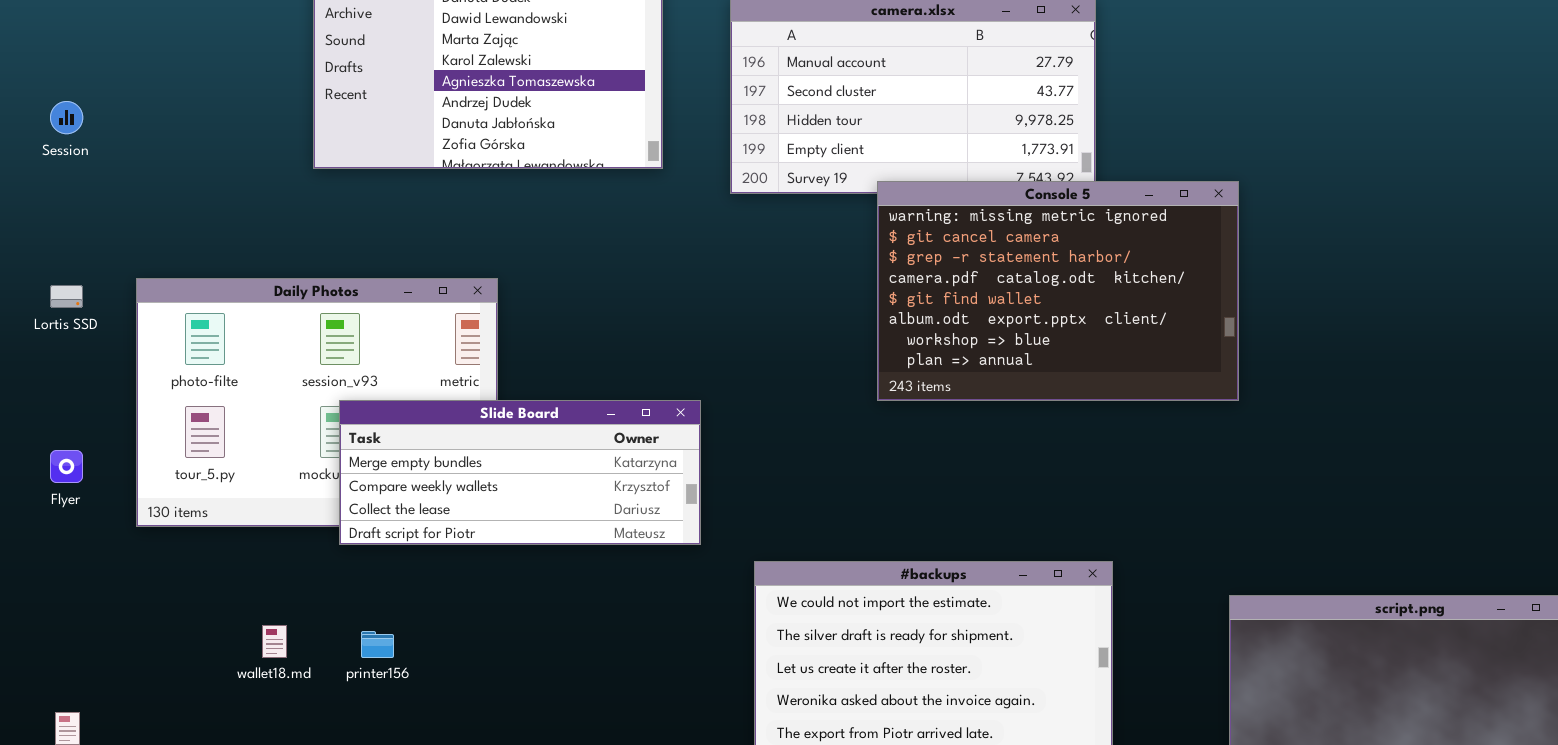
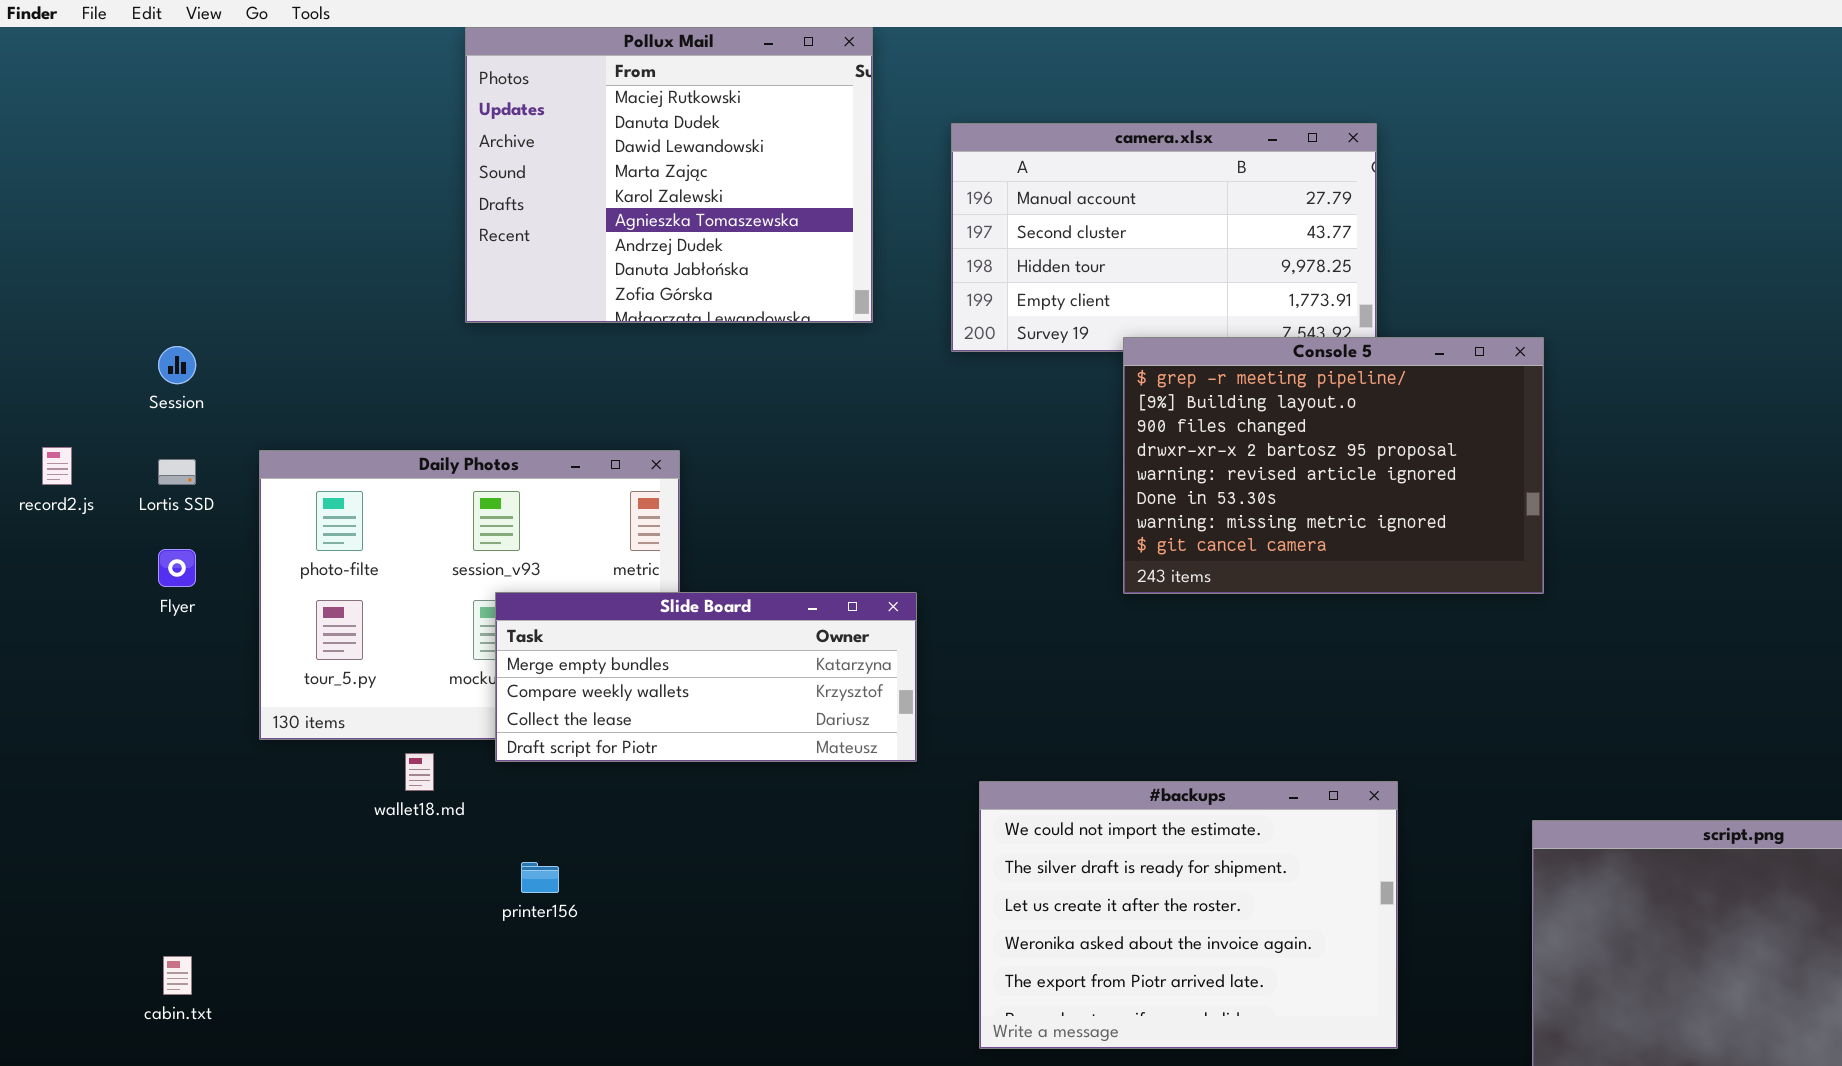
Session: [50,101,83,134] -> [158,346,196,384], moved
Console 5: [877,181,1239,401] -> [1123,337,1544,594], scrolled up 6 rows
Flyer: [50,450,83,483] -> [158,549,196,587], moved
wallet18.md: [262,625,287,658] -> [405,753,434,791], moved

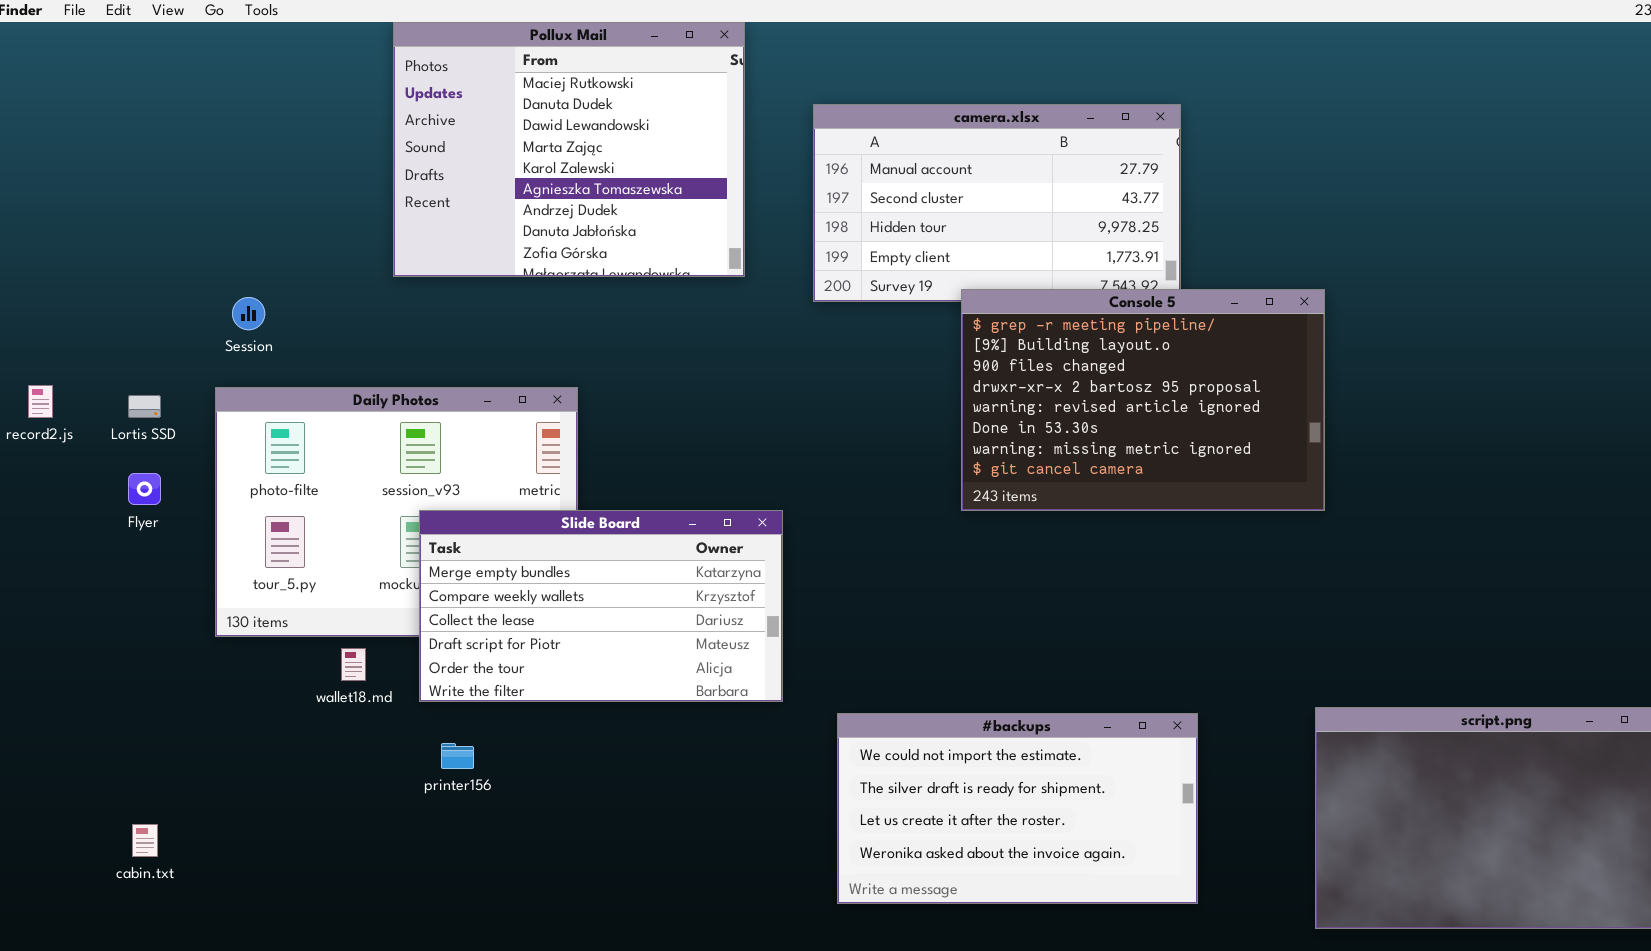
Session: [158,346,196,384] -> [232,297,265,330], moved
Slide Board: [495,592,917,762] -> [419,510,783,702], resized
#backups: [979,781,1398,1049] -> [837,713,1198,904], resized

